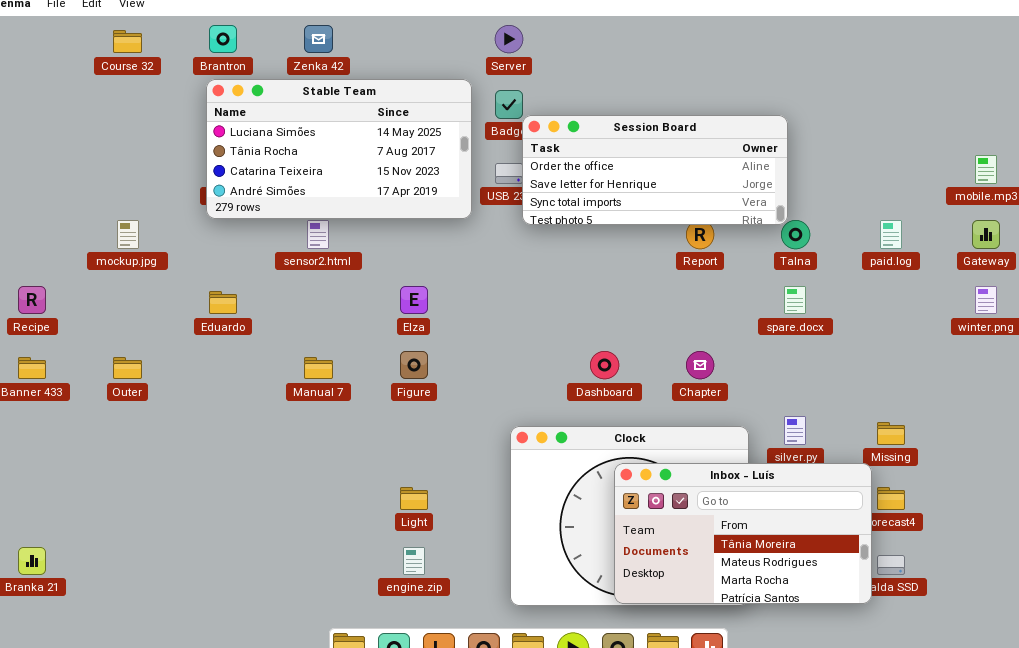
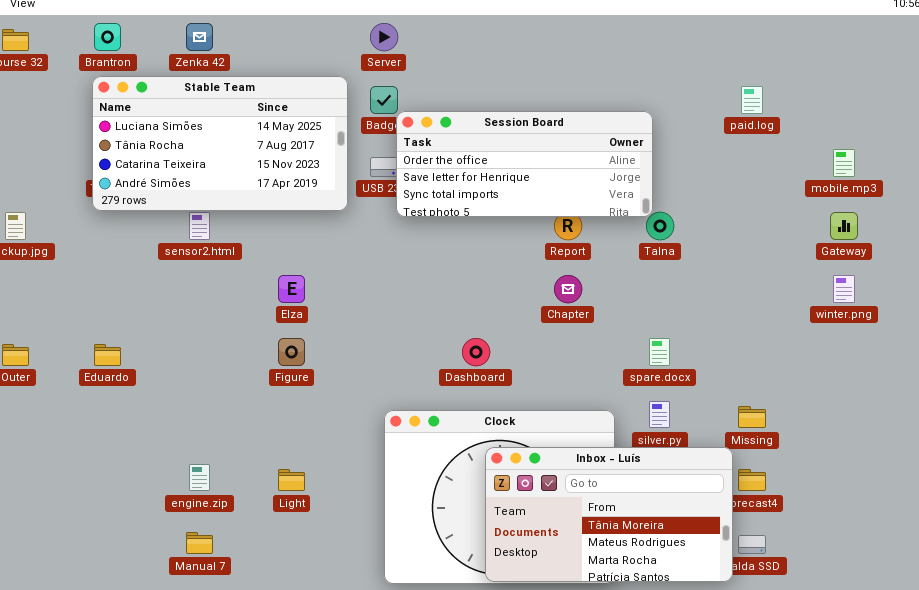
paid.log: [880,220,902,249] -> [741,86,763,114], moved
spare.docx: [784,286,806,314] -> [649,338,670,366], moved
Eduardo: [209,291,237,314] -> [94,344,121,366], moved
Chapter: [686,351,714,379] -> [554,275,582,303], moved
Manual 7: [304,357,333,379] -> [186,532,213,554], moved
engine.zip: [403,547,425,575] -> [189,464,210,491], moved

